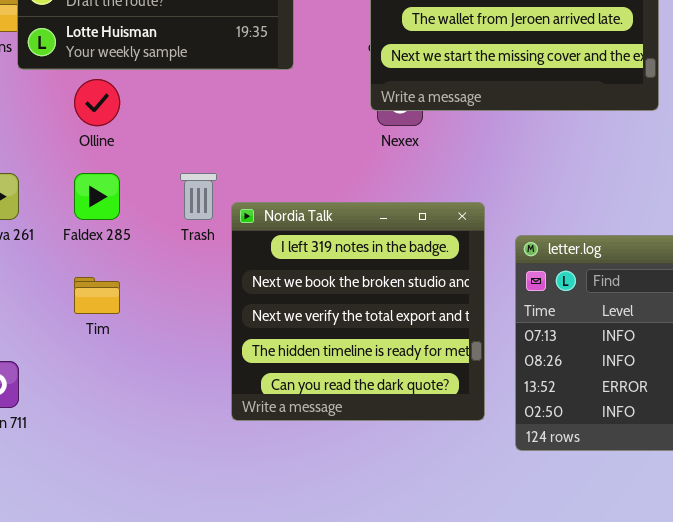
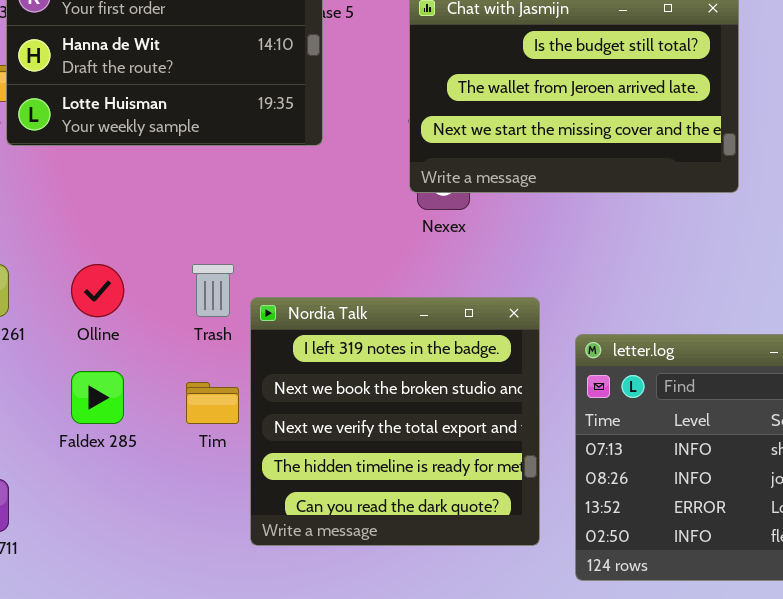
Olline: [74,79,120,126] -> [71,264,124,317], moved
Faldex 285: [74,173,120,220] -> [71,371,124,424], moved
Tim: [74,277,120,314] -> [186,382,239,424], moved

